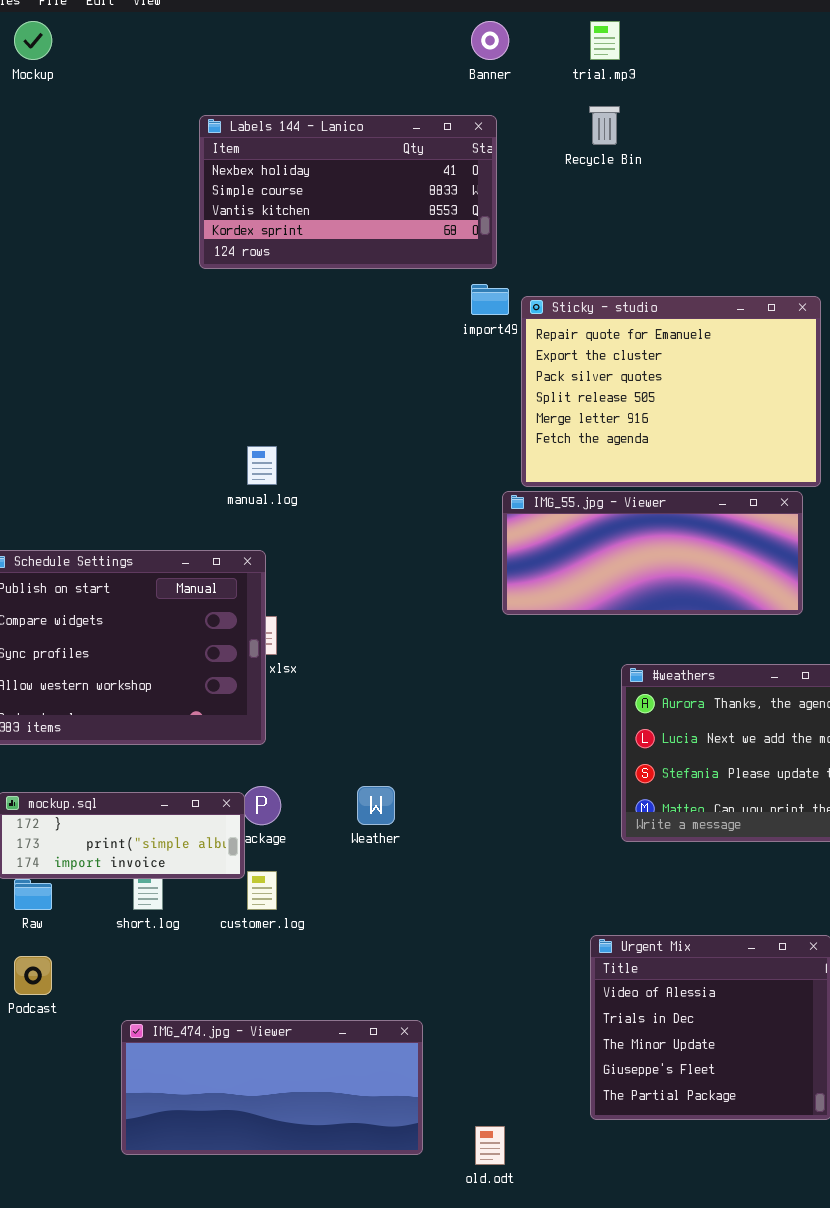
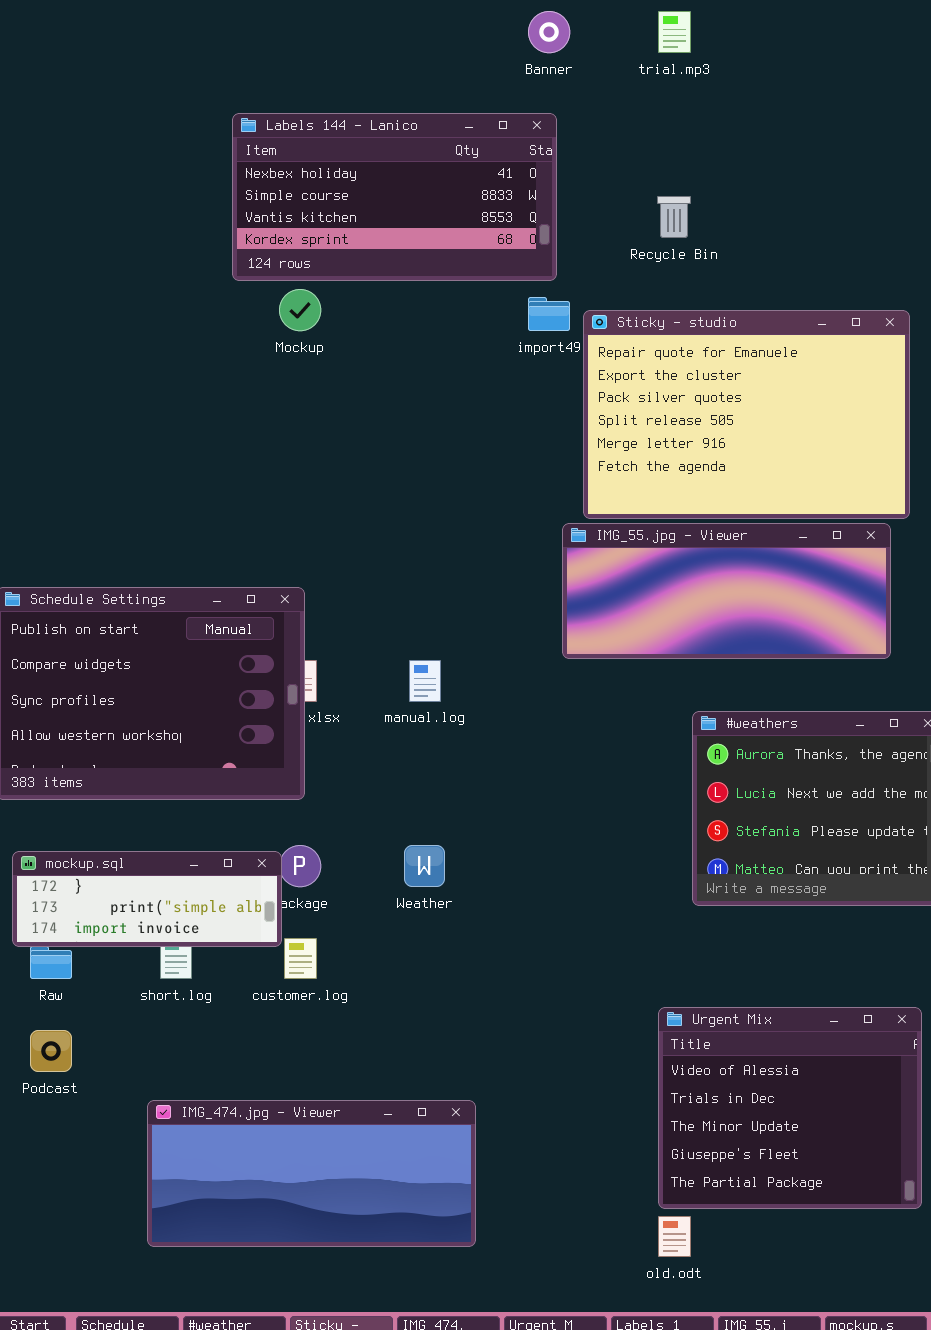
Mockup: [14,21,52,60] -> [279,289,321,331], moved
Recycle Bin: [589,106,620,145] -> [657,196,691,238], moved
manual.log: [247,446,277,485] -> [409,660,441,702], moved
old.odt: [475,1126,505,1165] -> [658,1216,691,1257], moved

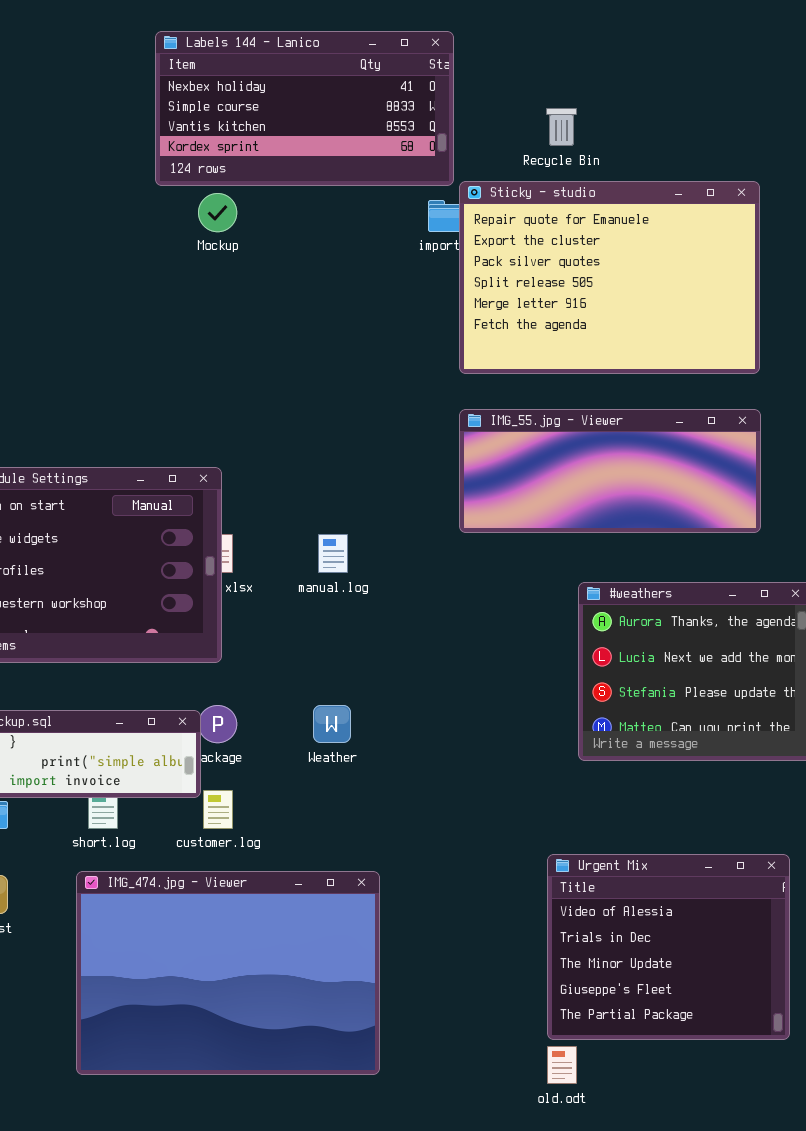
Sticky - studio: [583,310,910,519] -> [459,181,760,374], moved
IMG_474.jpg - Viewer: [147,1100,476,1247] -> [76,871,380,1075], resized

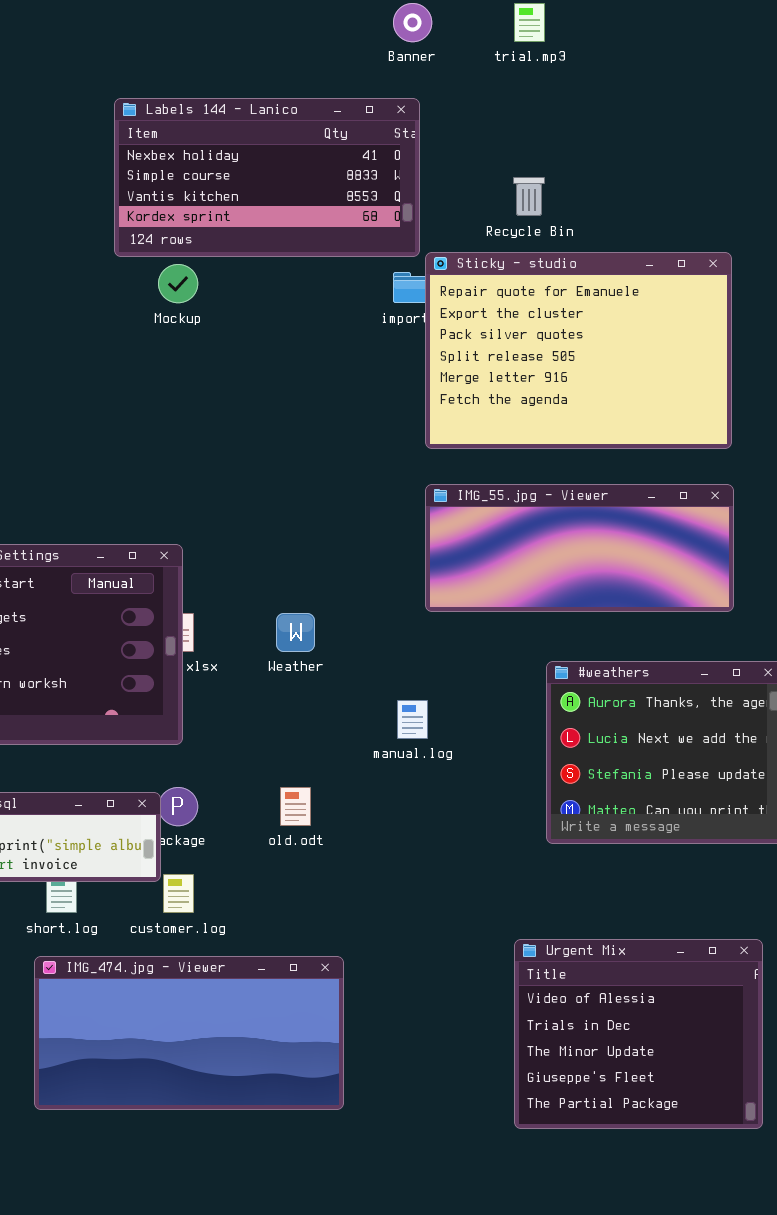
manual.log: [318,534,348,573] -> [397,700,428,739], moved
Weather: [313,705,351,743] -> [276,613,315,652], moved
IMG_474.jpg - Viewer: [76,871,380,1075] -> [34,956,344,1110], resized
old.odt: [547,1046,577,1084] -> [280,787,311,826], moved

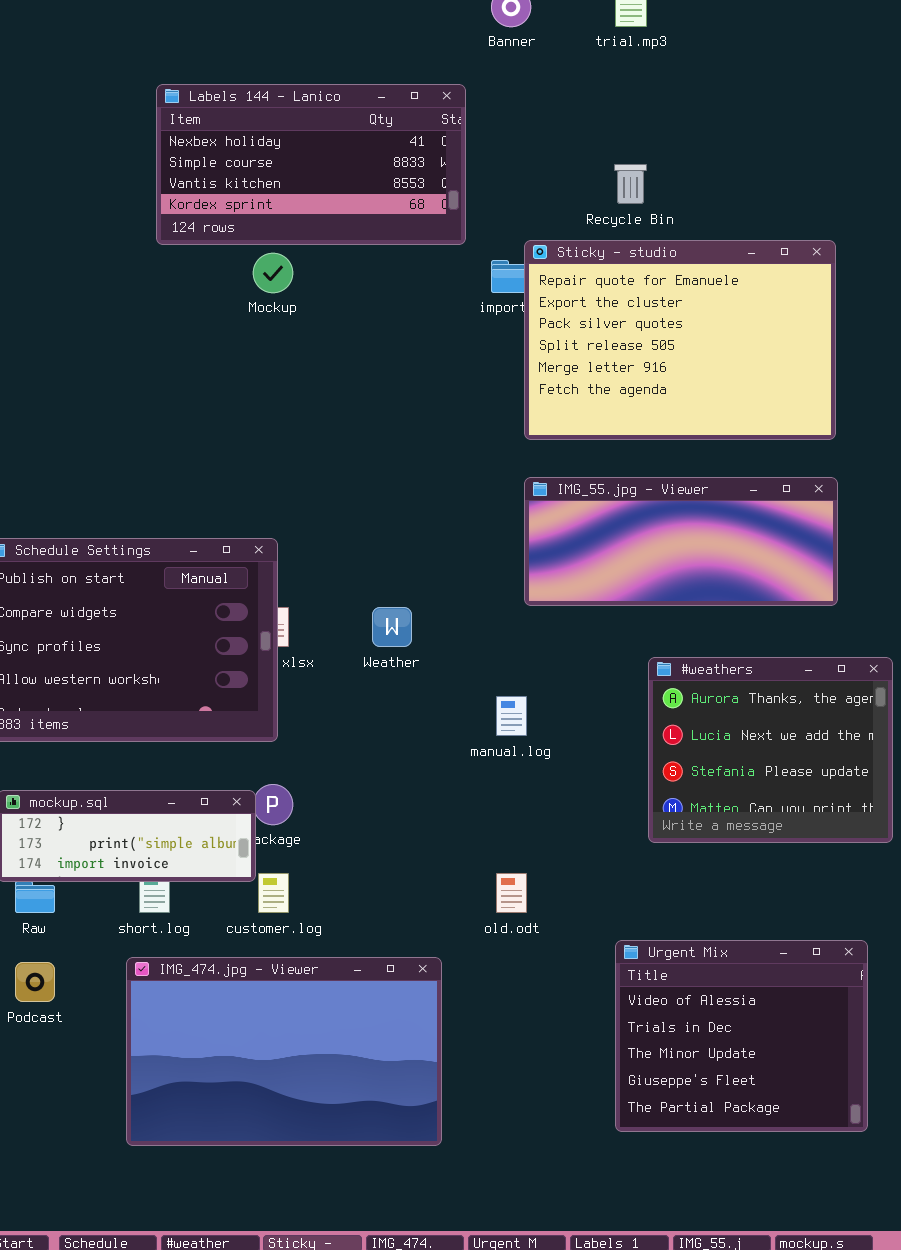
Labels 144 - Lanico: [114,98,420,257] -> [156,84,466,245], moved
old.odt: [280,787,311,826] -> [496,873,527,913], moved
IMG_474.jpg - Viewer: [34,956,344,1110] -> [126,957,442,1146], resized

